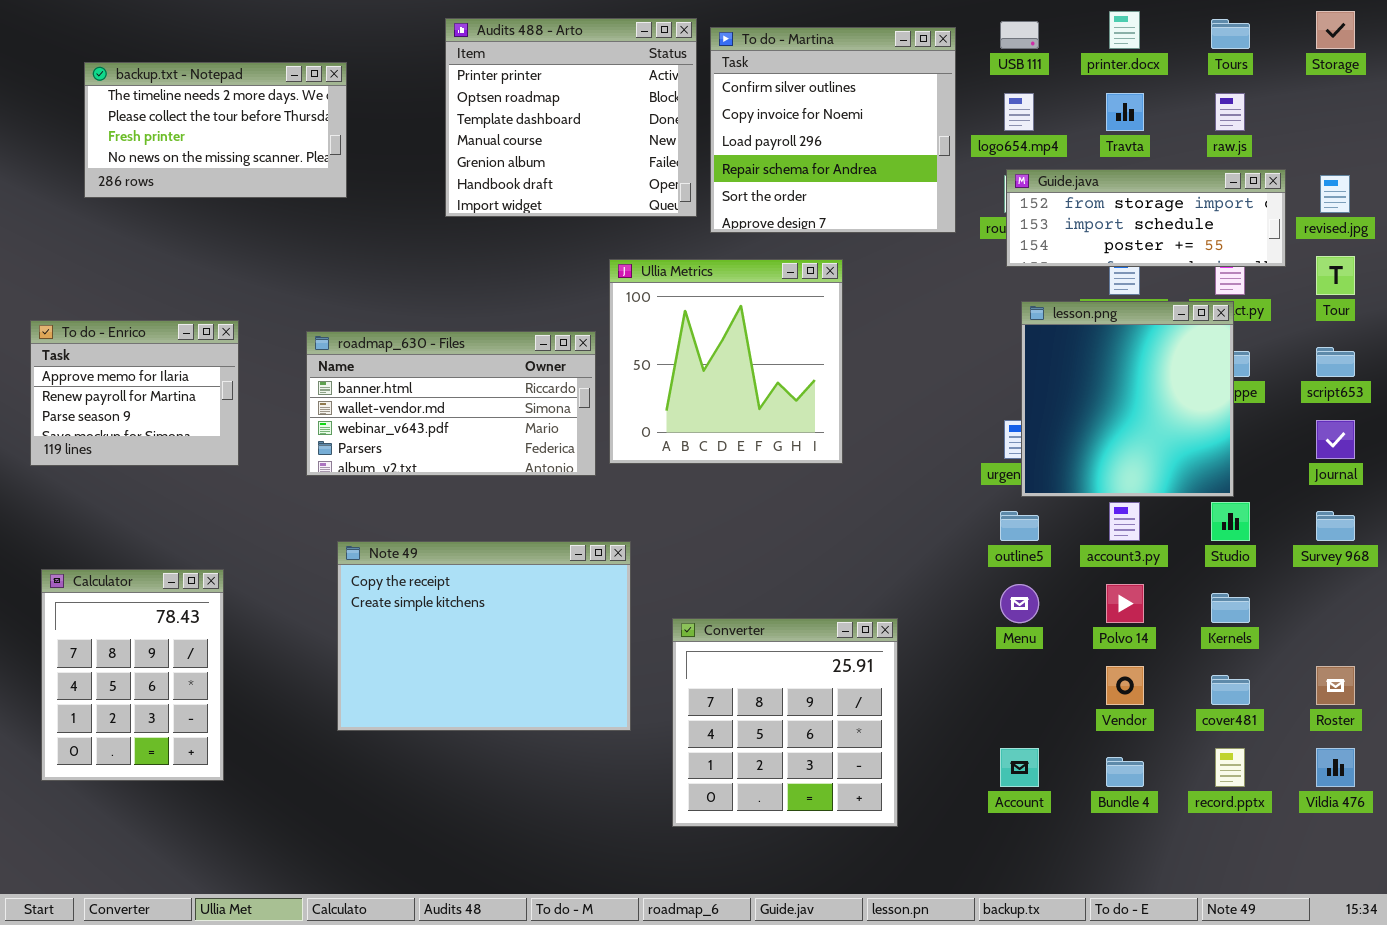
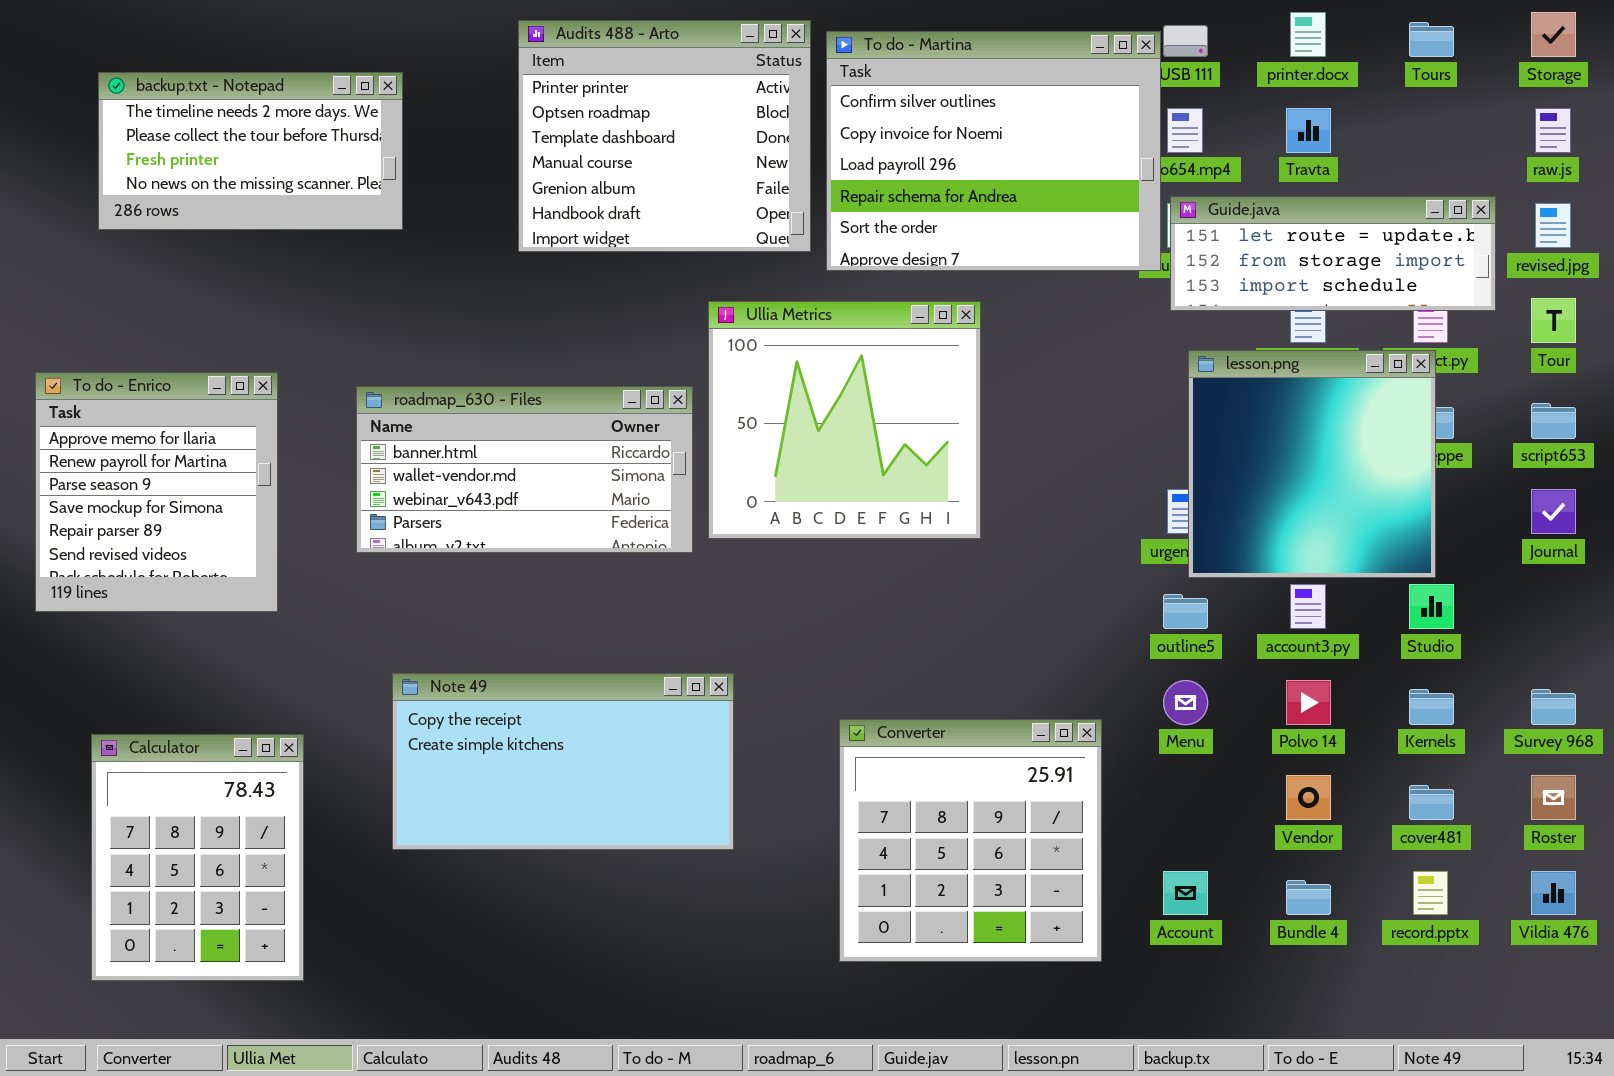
To do - Martina: [710,27,956,233] -> [826,31,1161,271], resized
raw.js: [1215,93,1245,131] -> [1535,108,1571,153], moved
Guide.java: [1006,169,1286,267] -> [1170,196,1496,311], scrolled up 1 row
To do - Enrico: [30,320,239,466] -> [35,372,278,612], resized
Survey 968: [1316,511,1355,541] -> [1531,689,1576,725], moved
Note 49: [337,541,631,731] -> [392,673,734,850], resized
Calculator: [41,569,224,781] -> [91,734,304,981], moved
Converter: [672,618,898,827] -> [839,719,1102,962], moved

